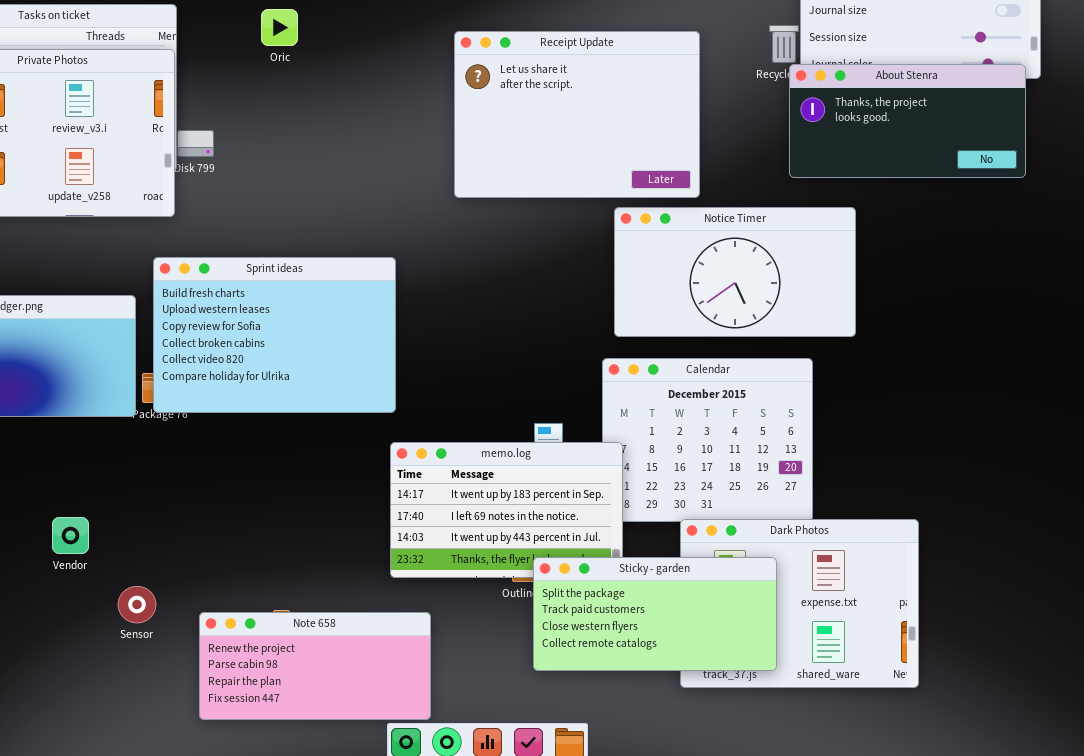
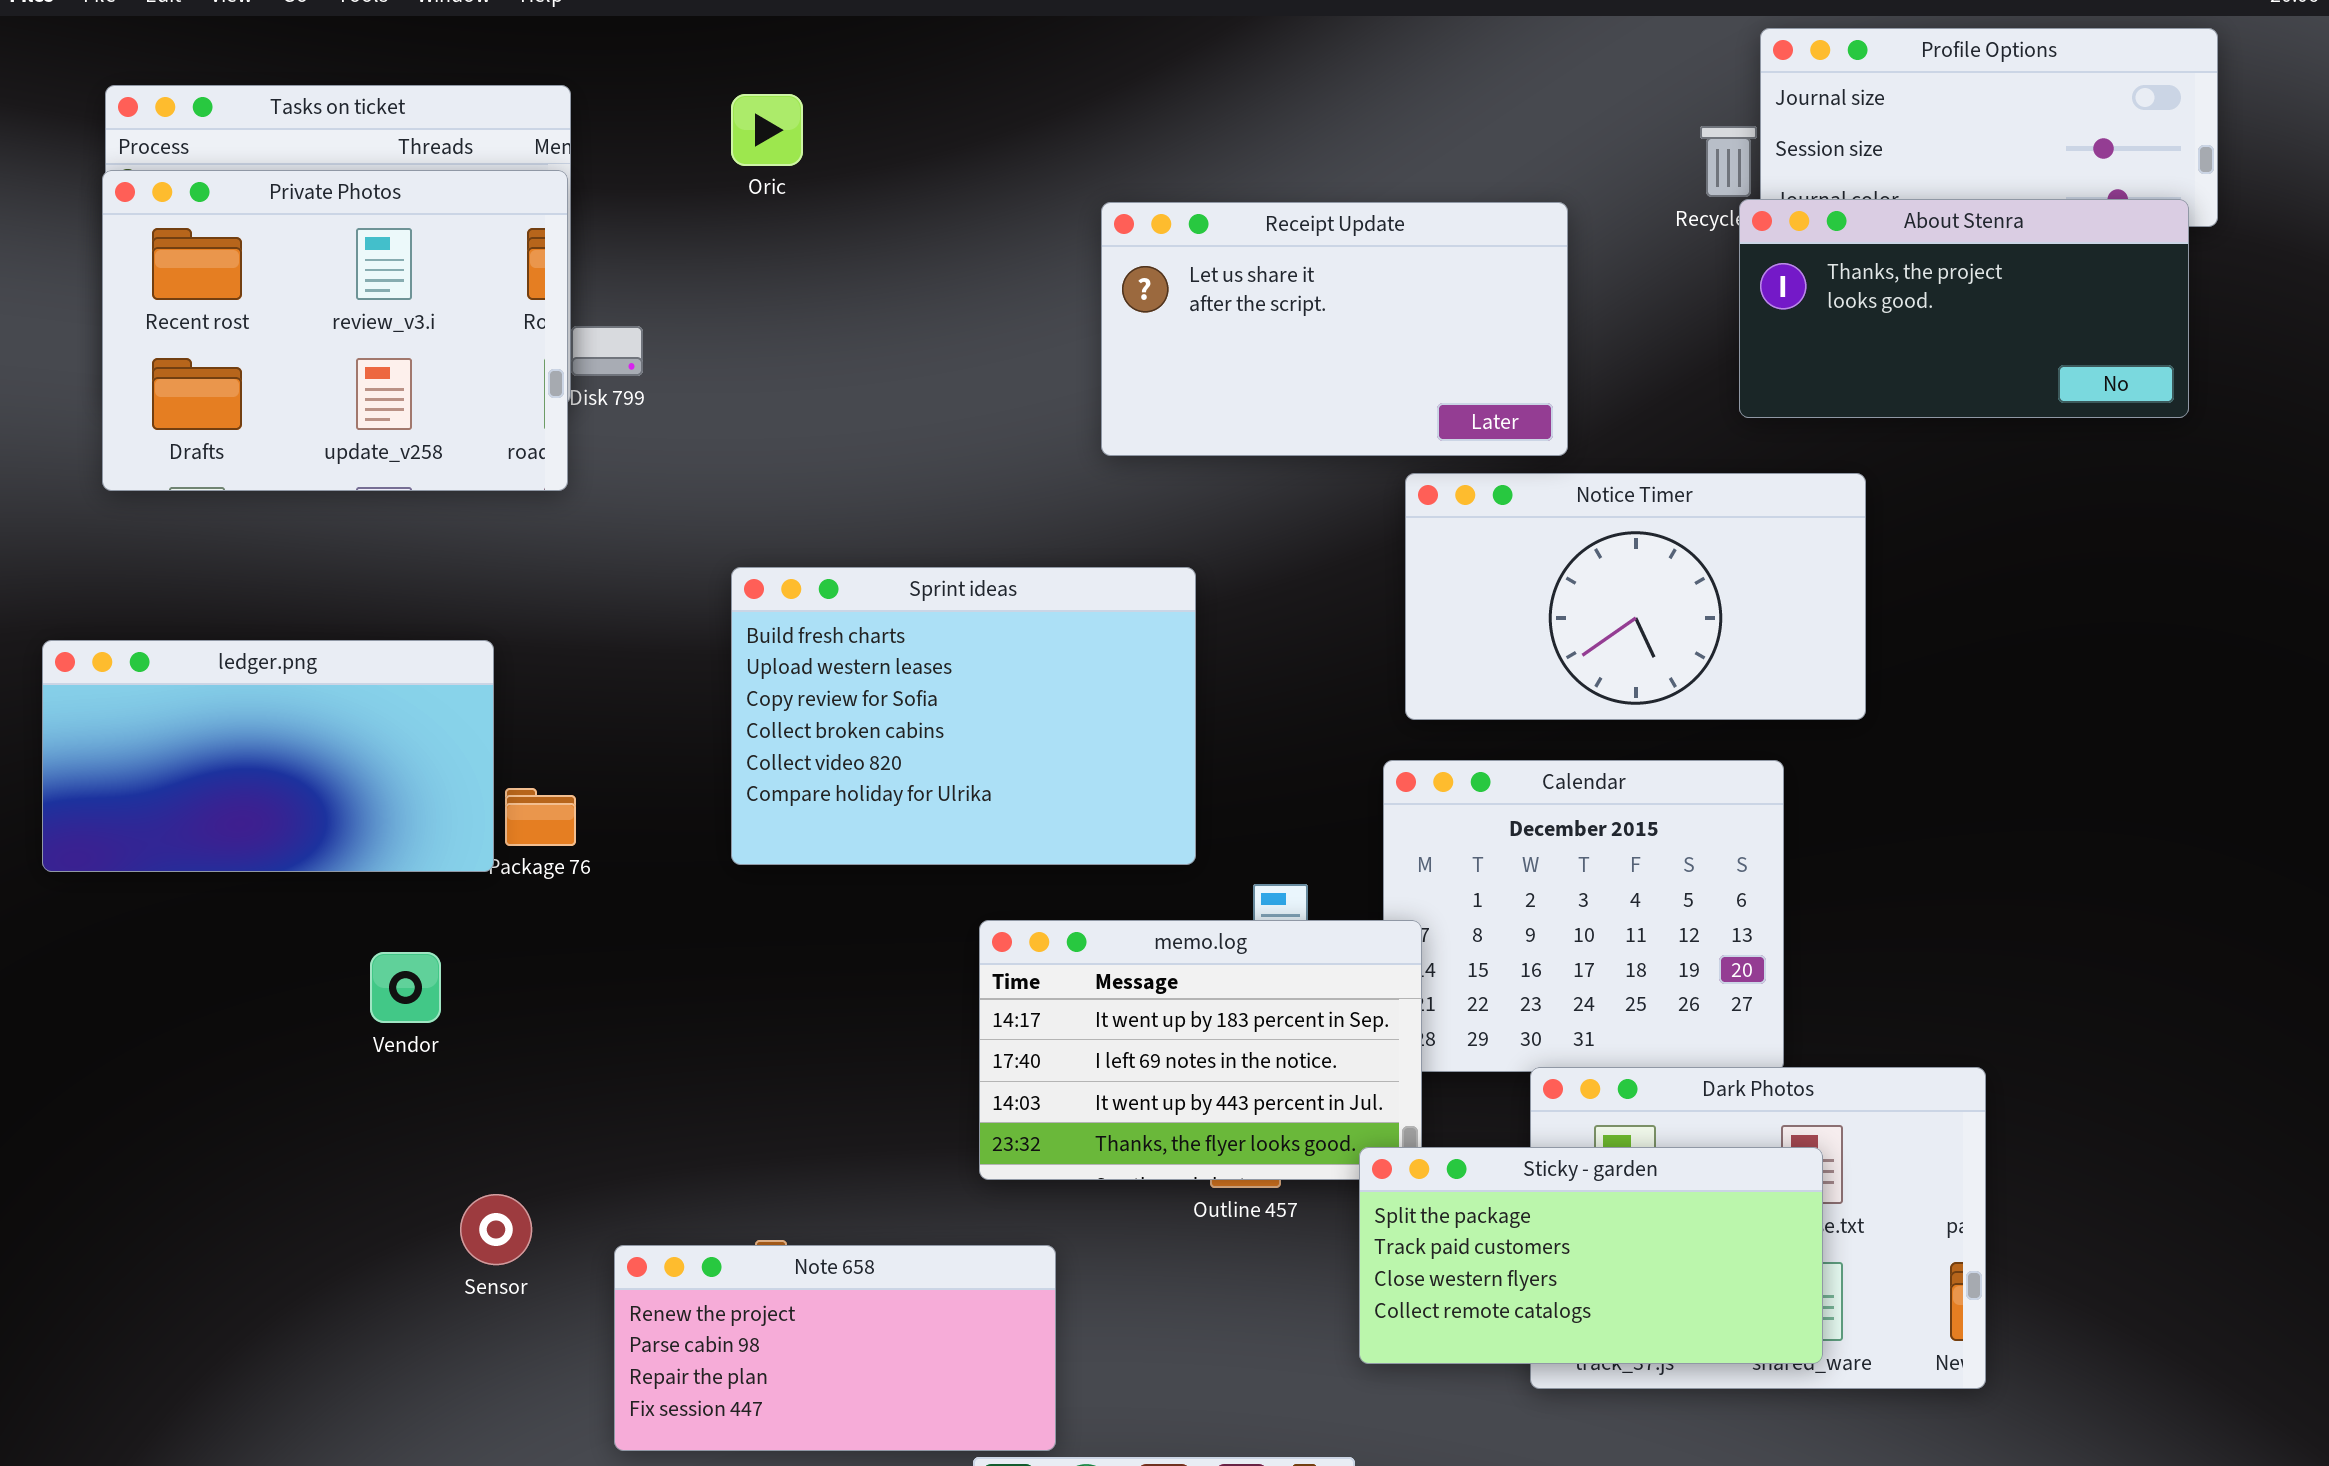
Receipt Update: [454,31,700,198] -> [1101,202,1568,456], resized
Sprint ideas: [153,257,396,413] -> [731,567,1196,865], moved
Vendor: [52,517,89,554] -> [370,952,441,1023], moved
Sticky - garden: [533,557,777,671] -> [1359,1147,1823,1364], moved

